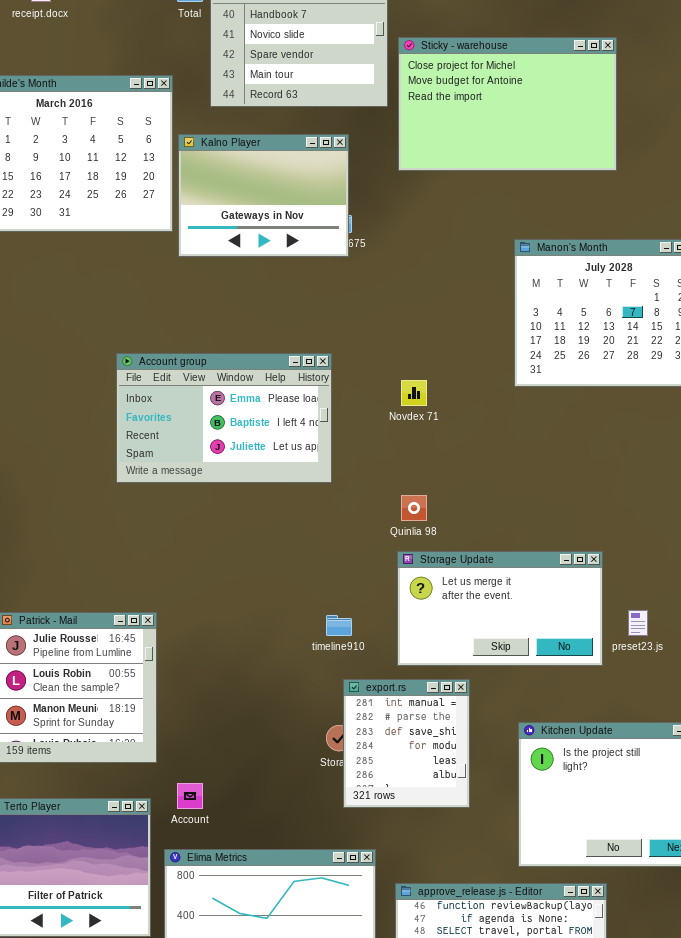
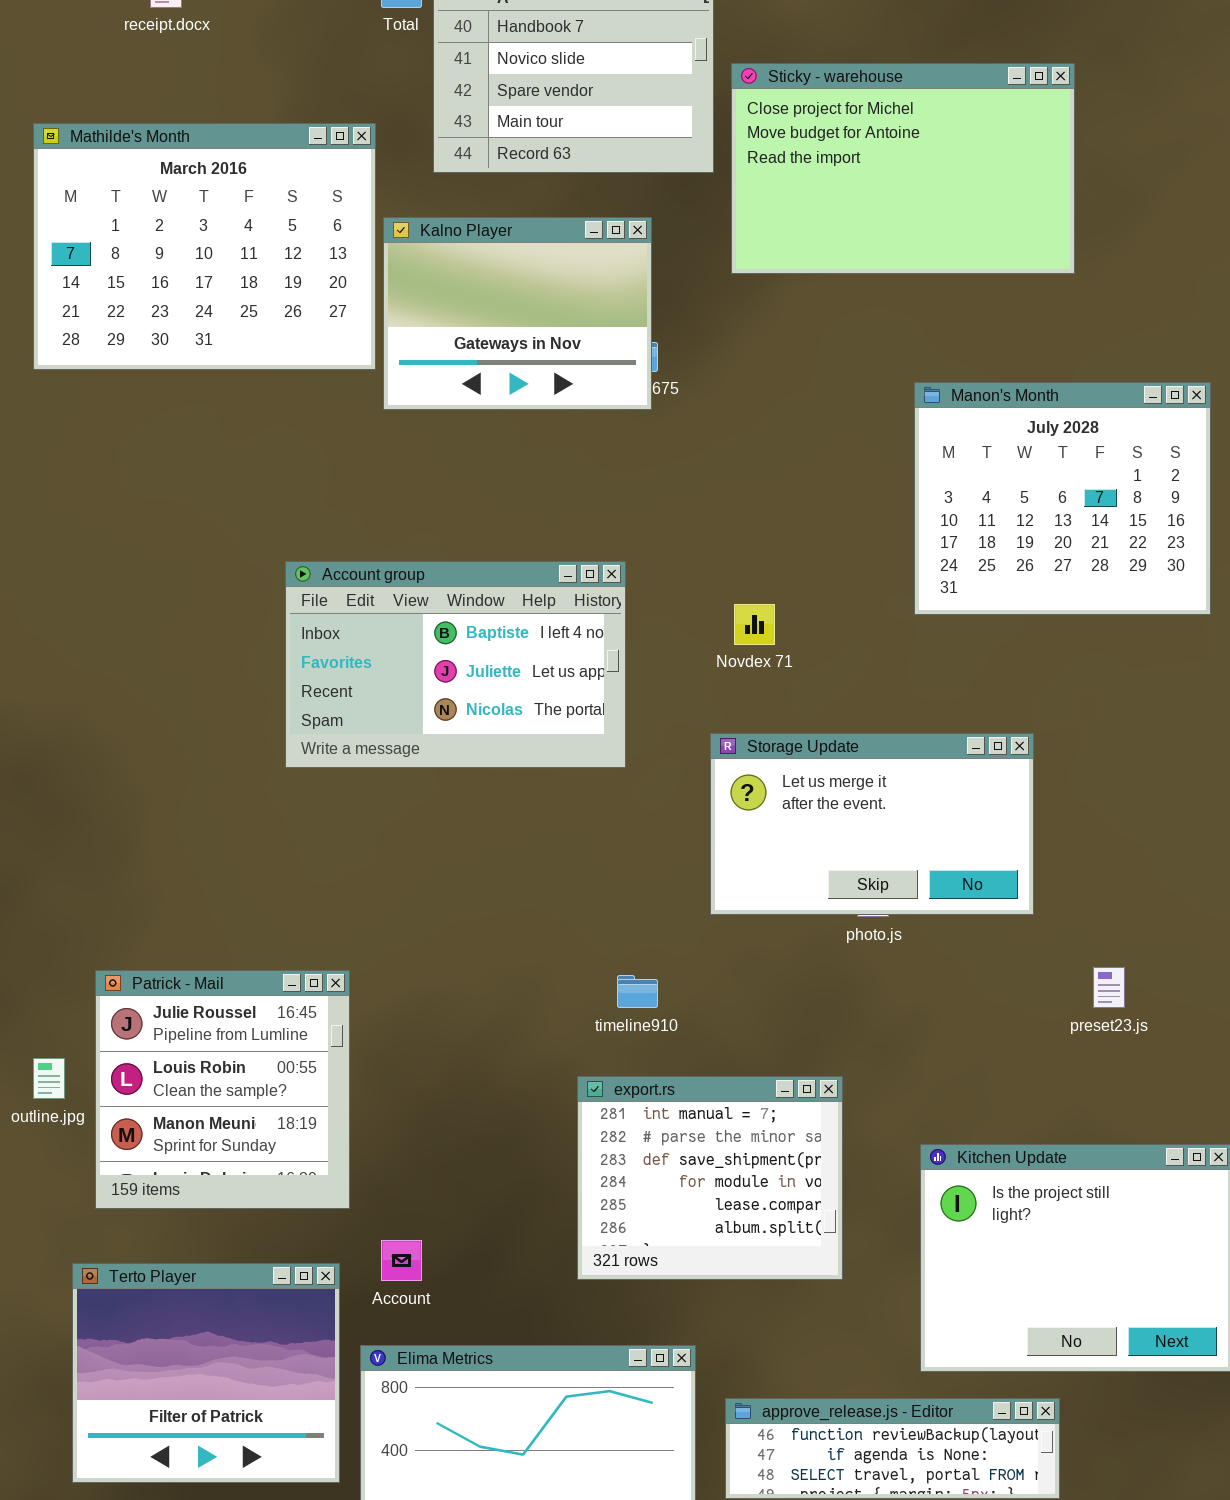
Account group: [116,353,332,483] -> [285,561,626,768], scrolled down 1 row
Storage Update: [397,551,603,666] -> [710,733,1034,915], moved
export.rs: [343,679,470,808] -> [577,1076,843,1280], resized

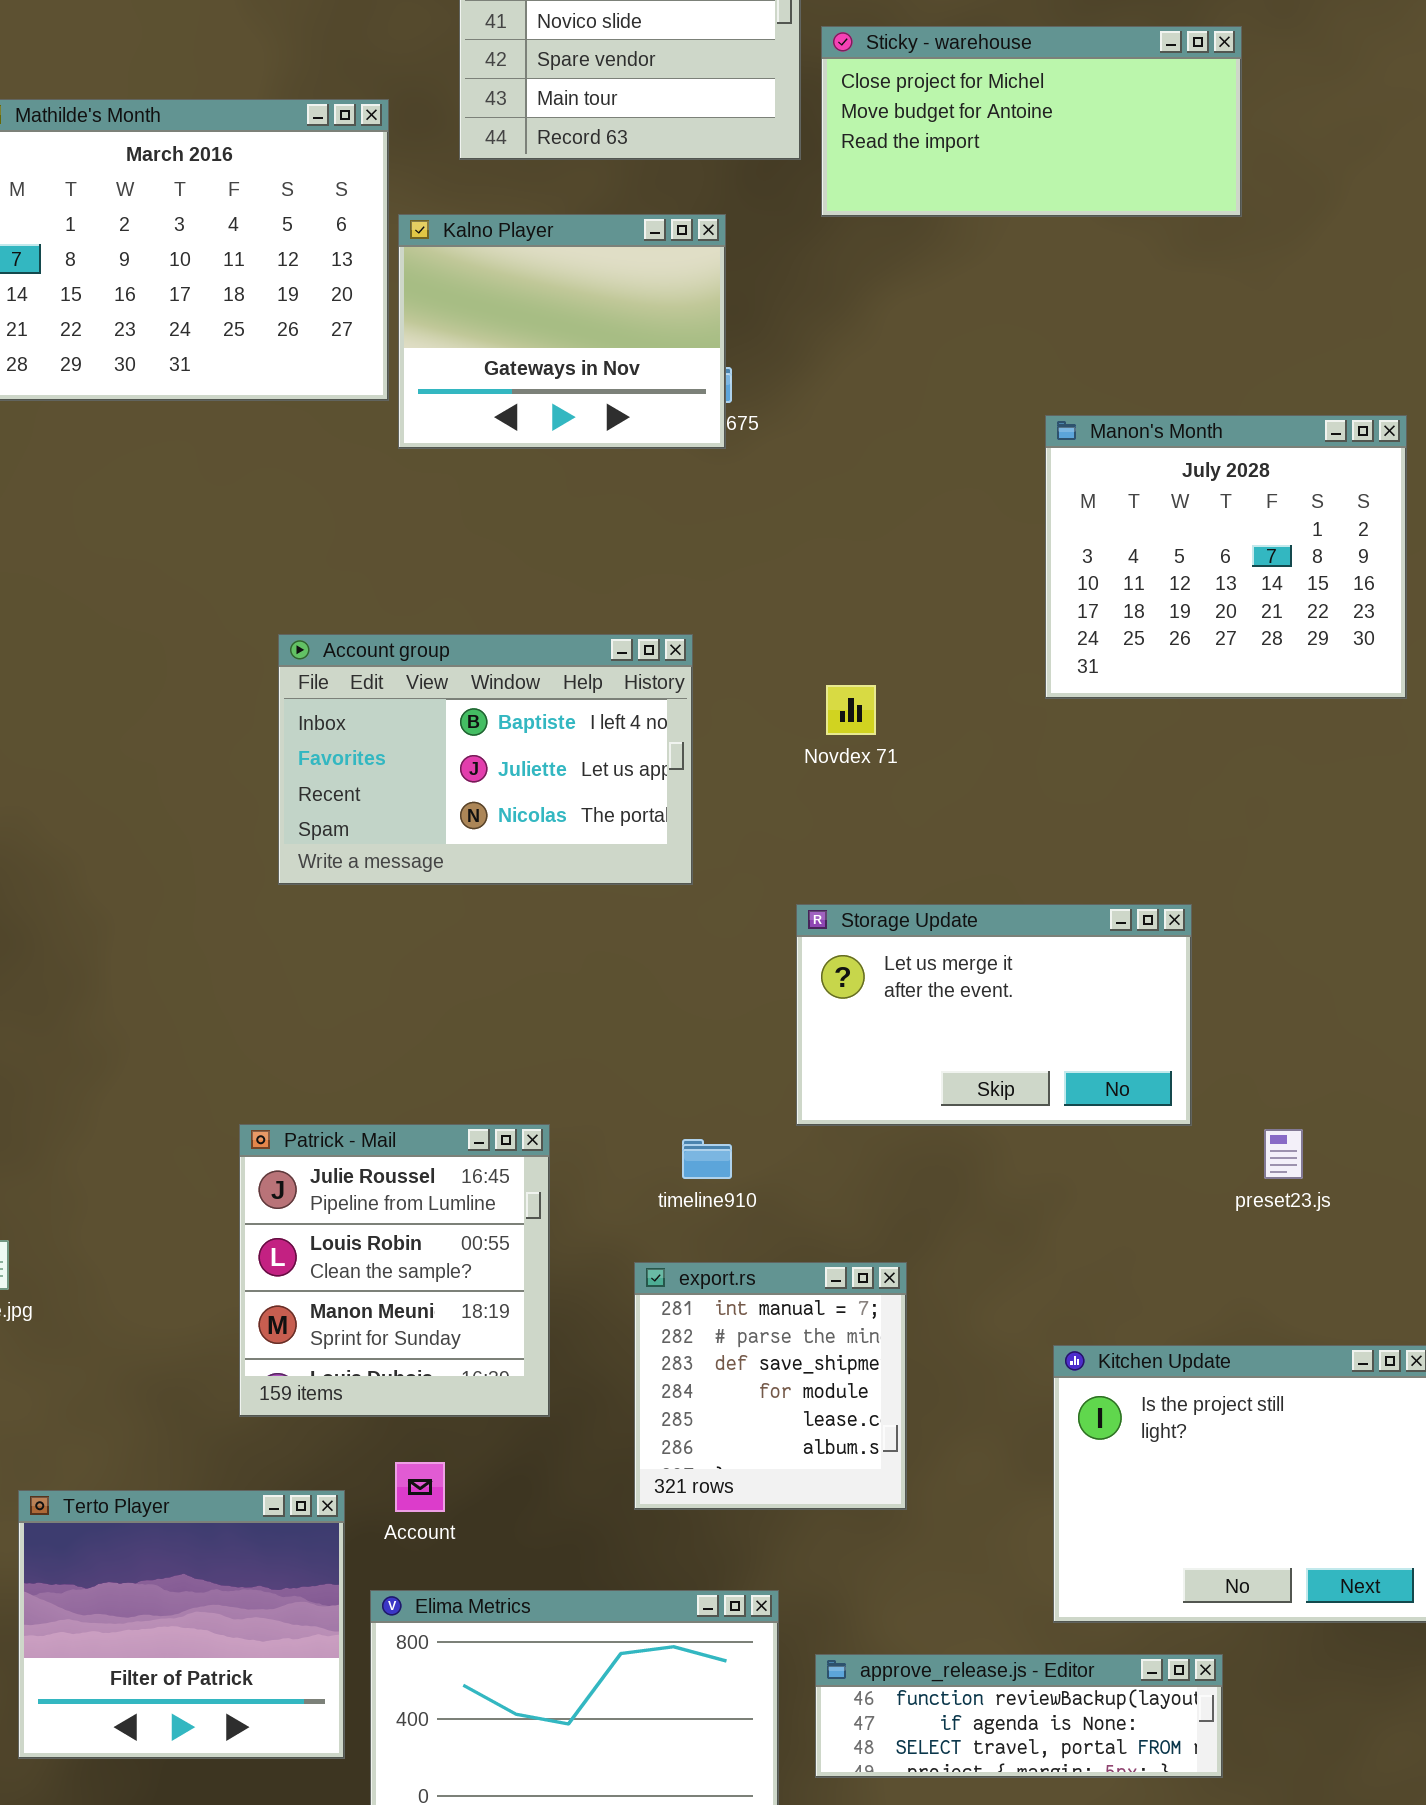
Sticky - warehouse: [731,63,1075,274] -> [821,26,1242,217], resized
Storage Update: [710,733,1034,915] -> [796,904,1192,1126], moved
Patrick - Mail: [95,970,350,1209] -> [239,1124,550,1417], moved
export.rs: [577,1076,843,1280] -> [634,1262,907,1510], resized

